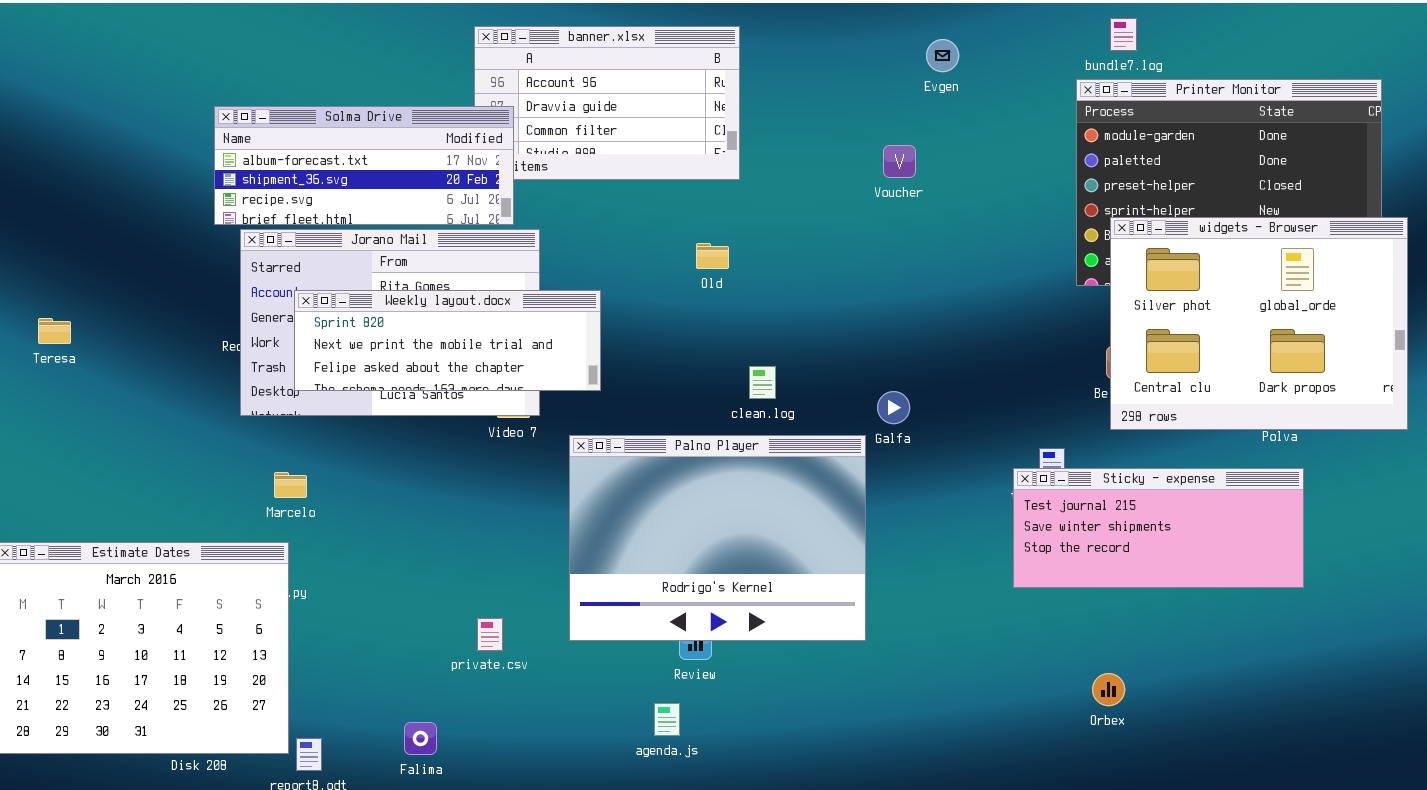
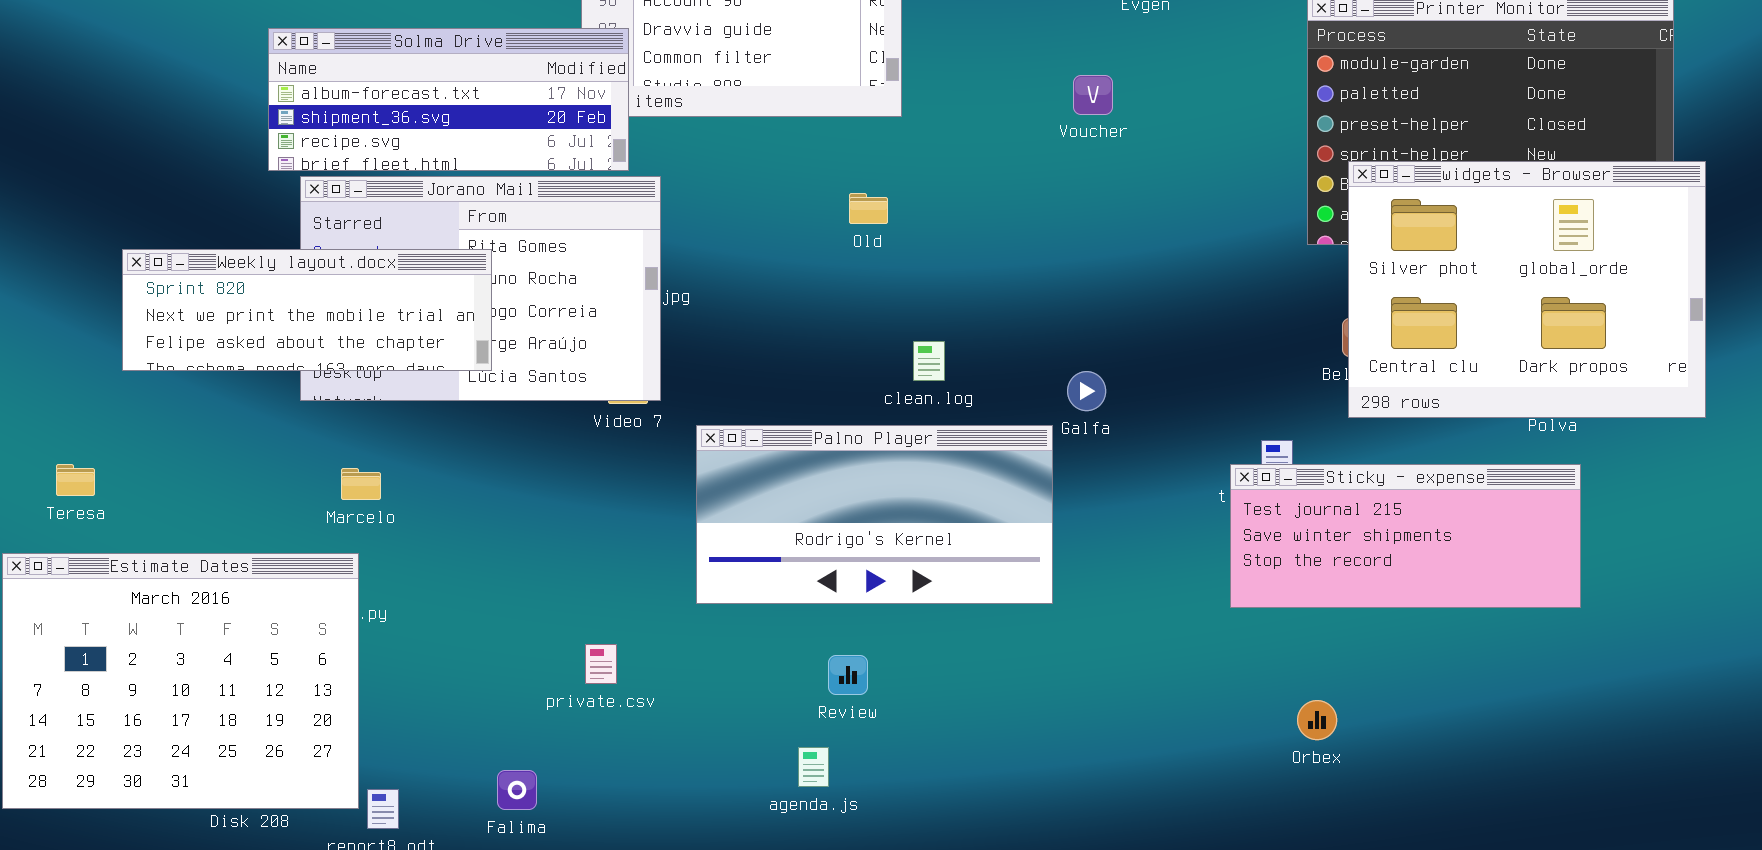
Weekly layout.docx: [294,290,601,391] -> [122,249,492,371], moved
Teresa: [38,318,71,344] -> [56,464,95,496], moved
Palno Player: [569,435,866,641] -> [696,425,1053,604], resized
Orbex: [1092,673,1125,706] -> [1297,700,1337,740], moved

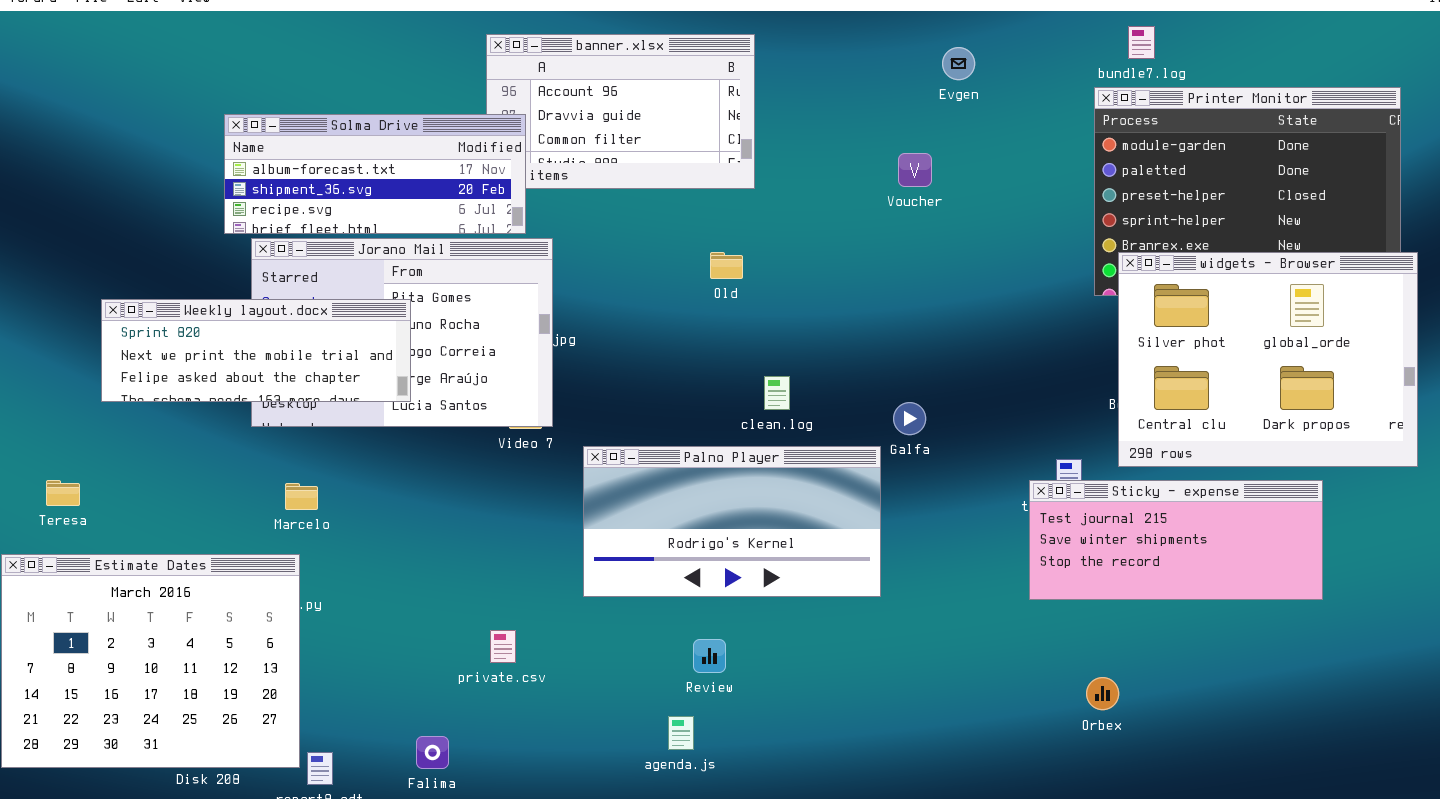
widgets - Browser: [1348,161,1706,418] -> [1118,252,1418,467], moved

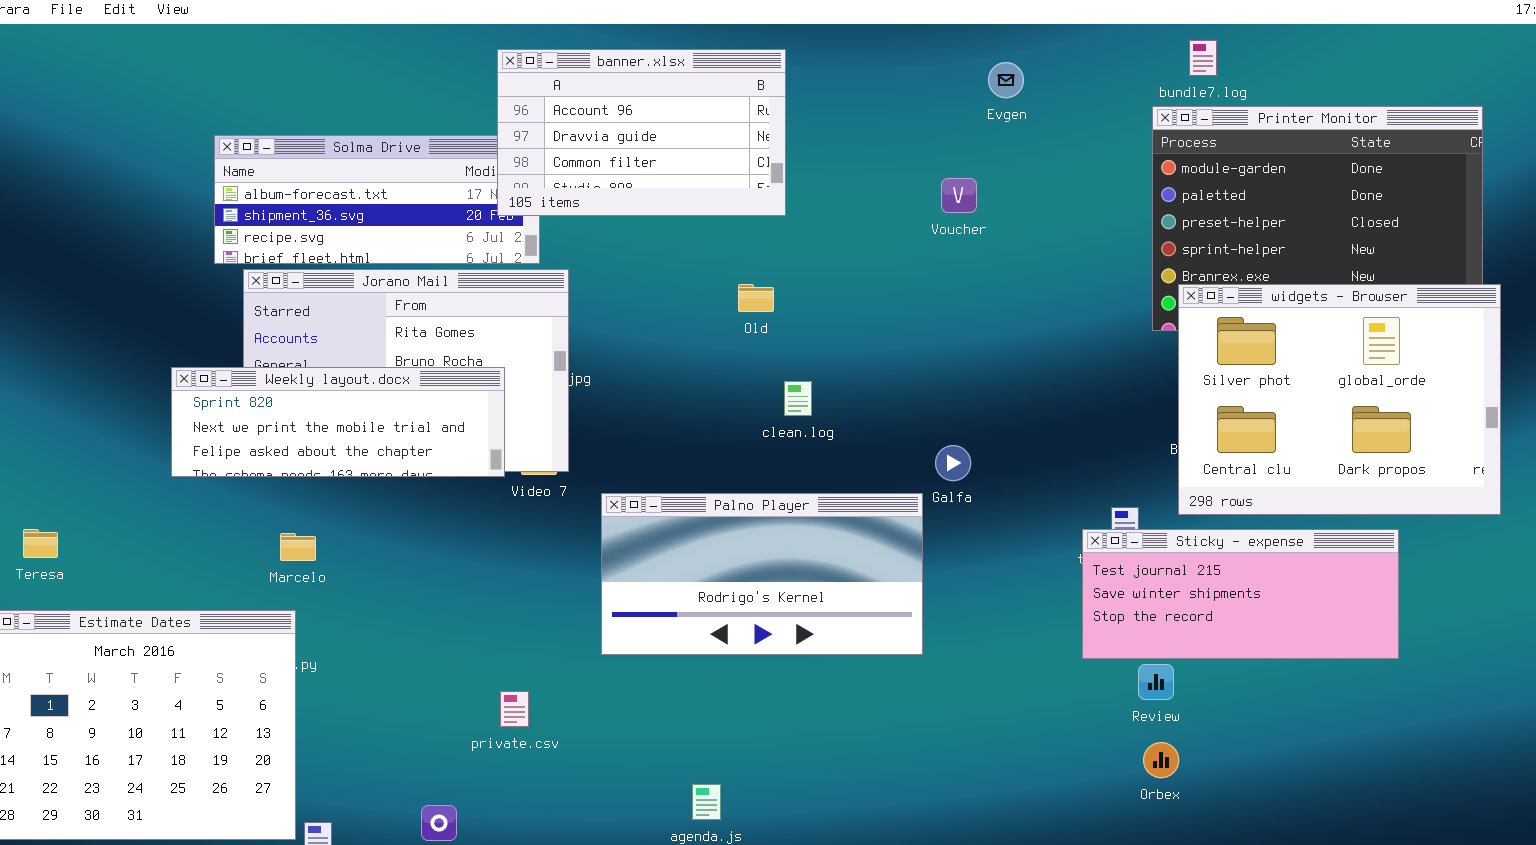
banner.xlsx: [486,34,755,189] -> [497,49,786,216], raised
Weekly layout.docx: [101,299,411,402] -> [171,367,505,477], moved
clean.log: [764,376,790,410] -> [784,381,812,416], moved
Review: [693,639,726,673] -> [1138,664,1174,700], moved

